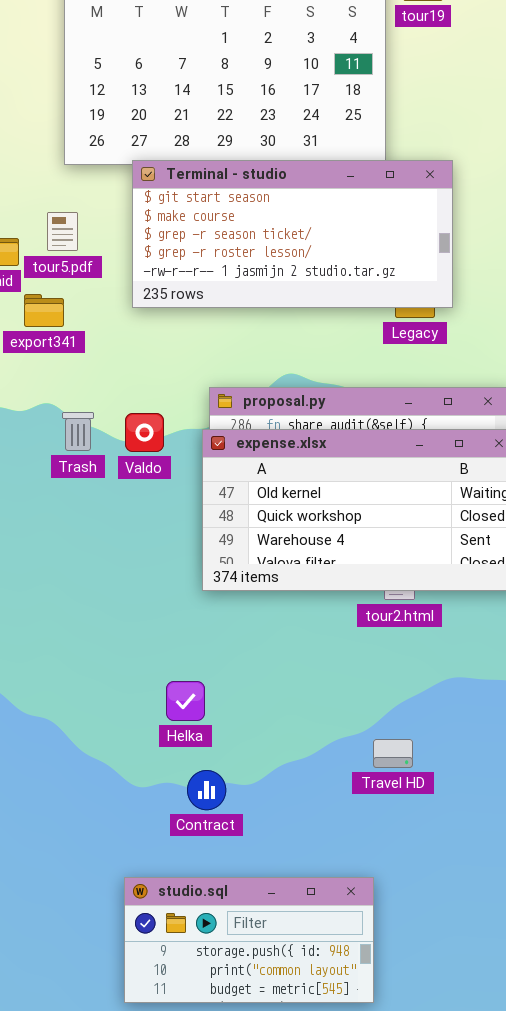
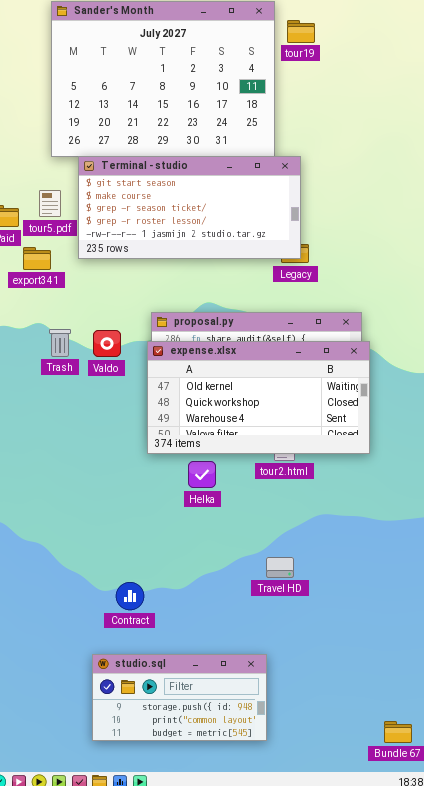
Terminal - studio: [132,160,453,308] -> [78,156,301,259], moved
Helka: [166,681,205,721] -> [188,461,216,488], moved
Contract: [187,770,226,810] -> [116,582,144,610], moved

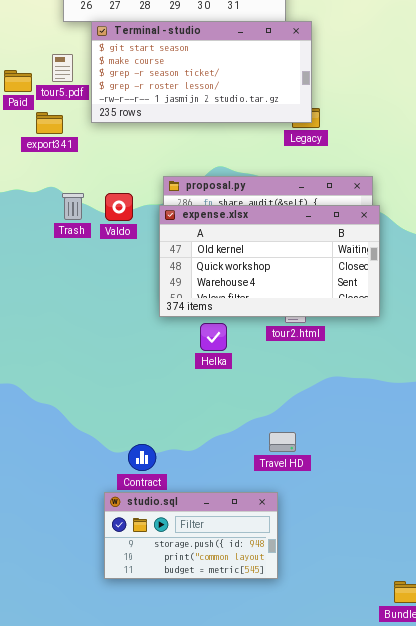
Travel HD: [266,557,294,578] -> [269,432,296,452], moved
studio.sql: [92,654,267,741] -> [104,492,278,579], moved

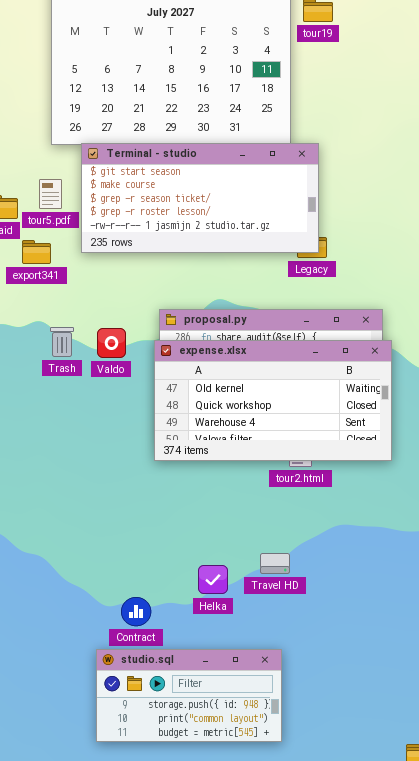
Helka: [200,323,227,351] -> [198,565,228,594], moved
Travel HD: [269,432,296,452] -> [260,553,290,574], moved

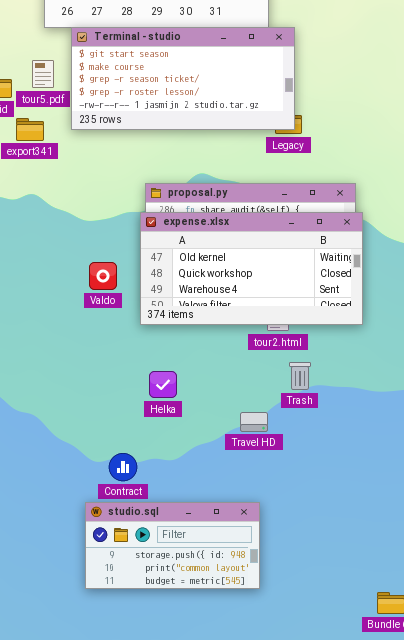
Trash: [50,327,74,357] -> [289,362,311,390], moved
Valdo: [97,328,126,358] -> [89,262,117,290], moved
Helka: [198,565,228,594] -> [149,371,177,398], moved

